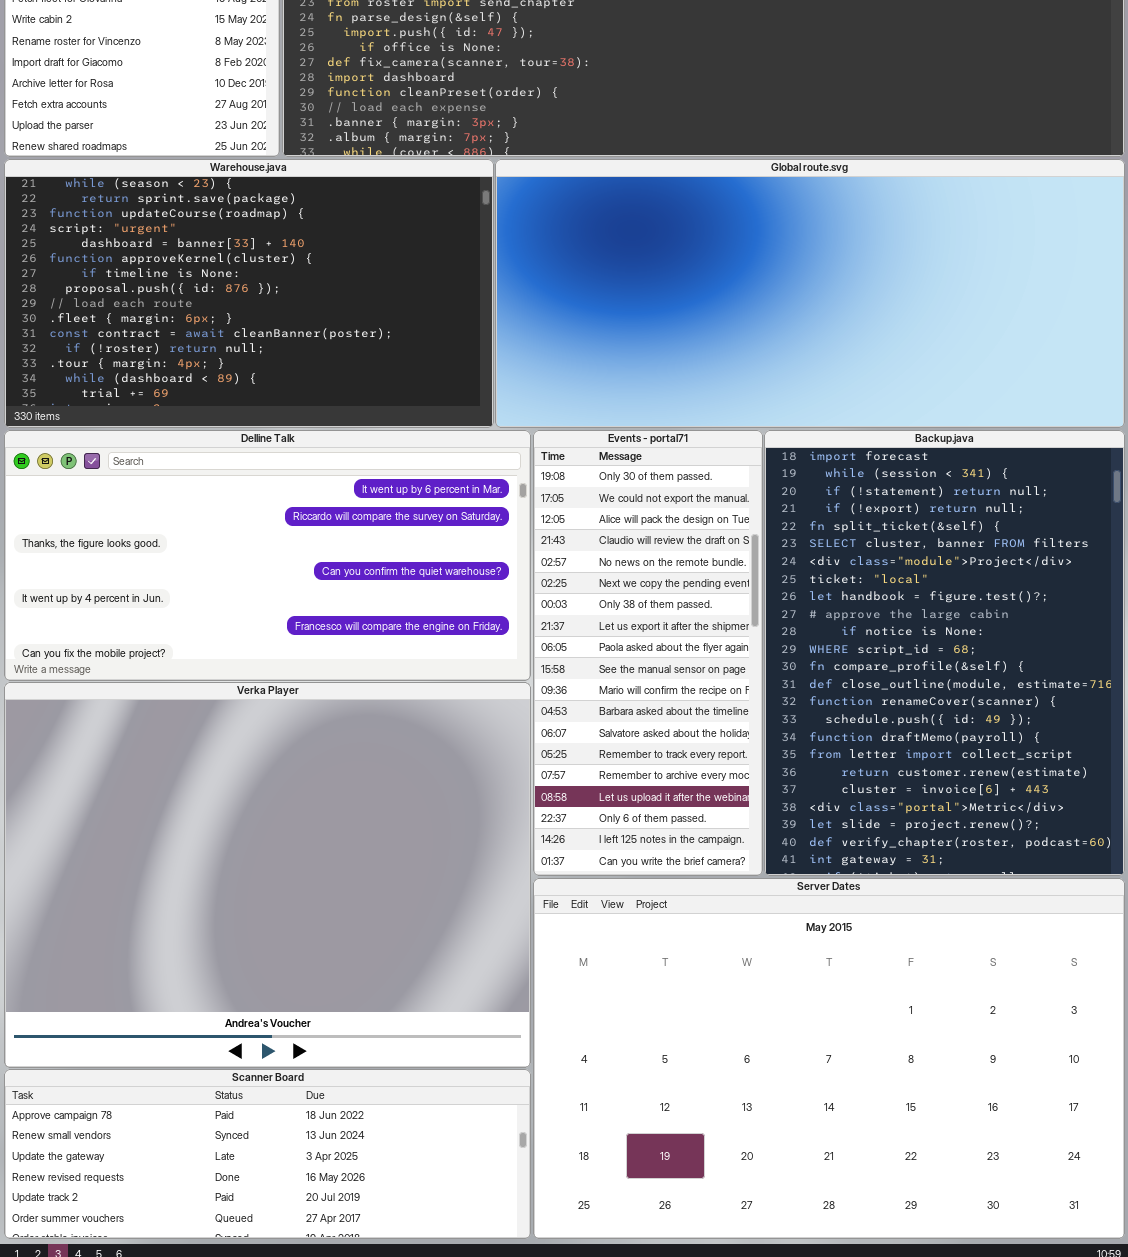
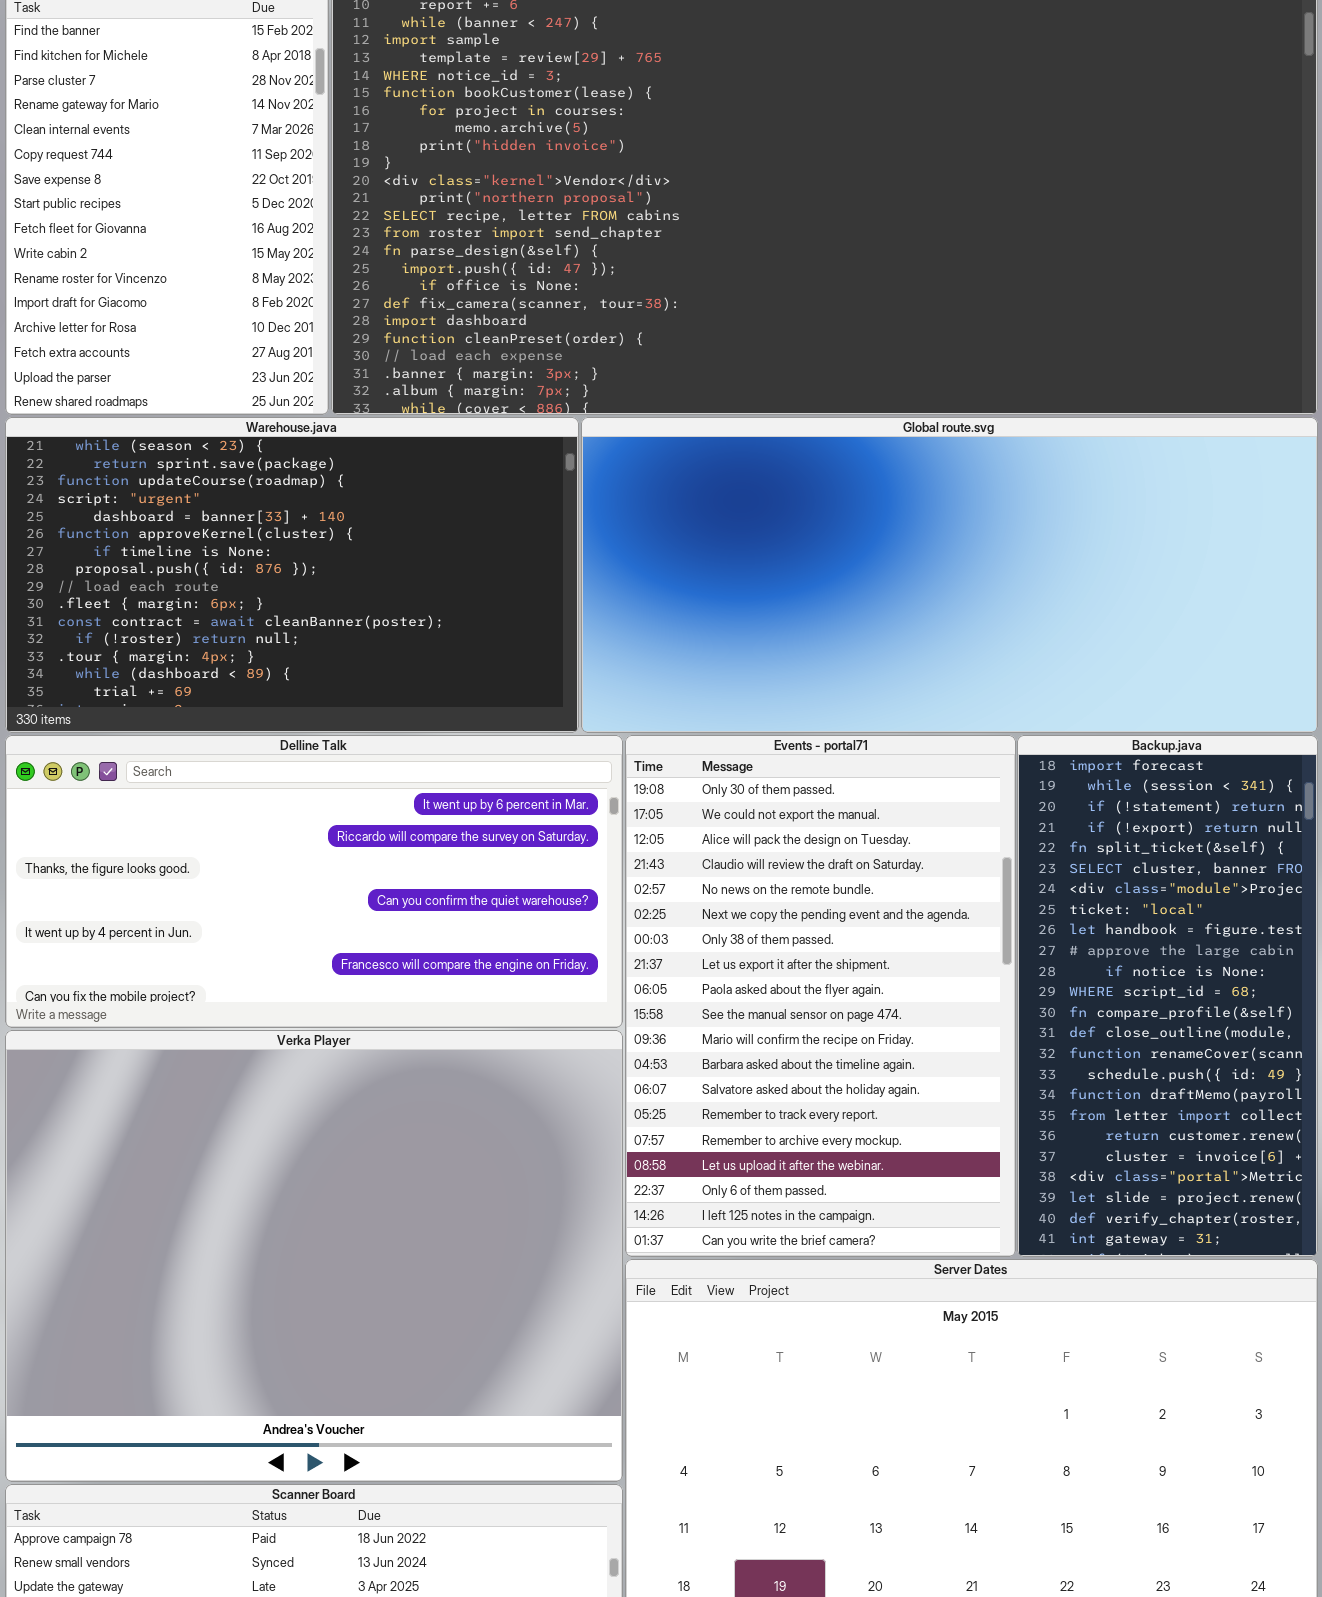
Events - portal71: [533,430,763,876] -> [625,735,1016,1257], resized
Backup.java: [764,430,1125,876] -> [1017,735,1318,1257], resized

